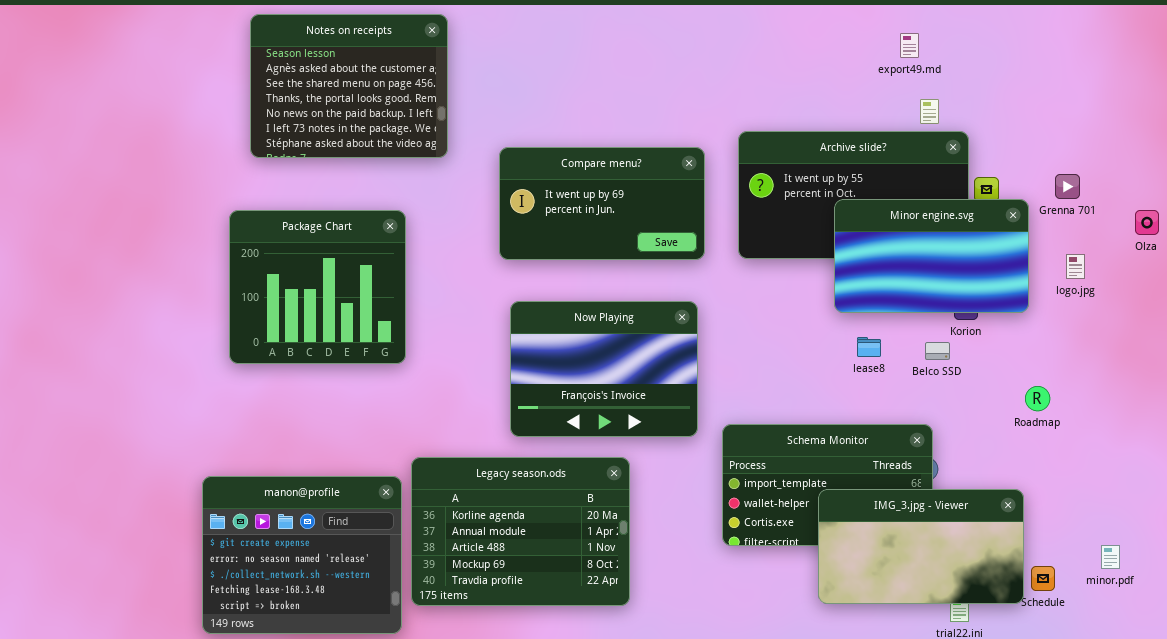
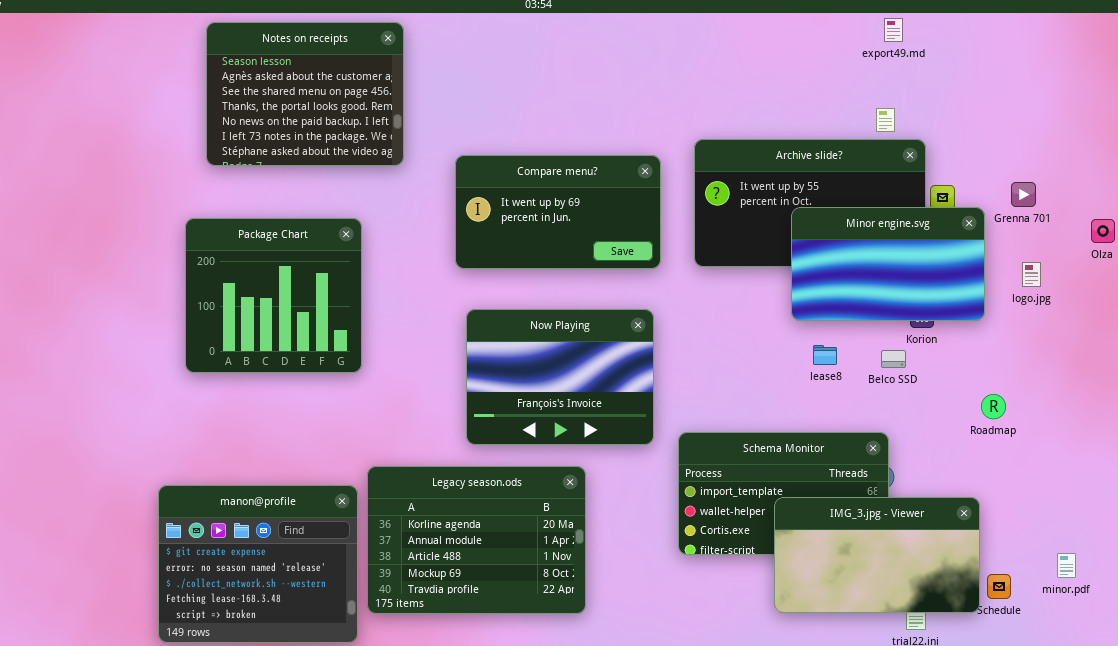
export49.md: [900,33,919,58] -> [884,18,903,42], moved

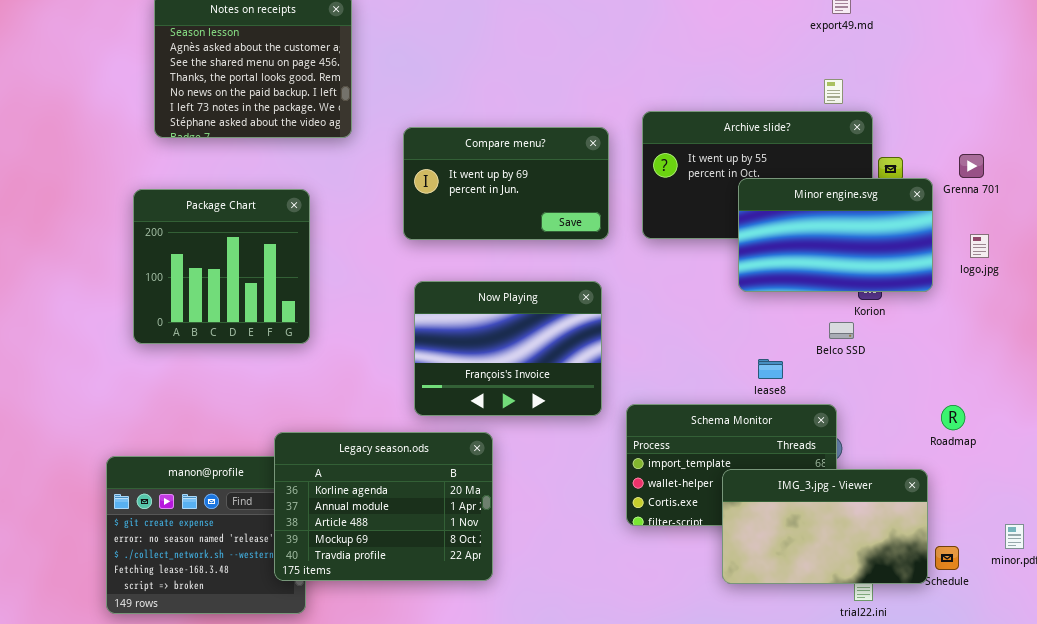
lease8: [813,345,837,365] -> [758,359,783,379], moved
Roadmap: [981,394,1006,419] -> [941,405,965,430], moved
Legacy season.ods: [367,466,586,614] -> [274,432,493,581], moved

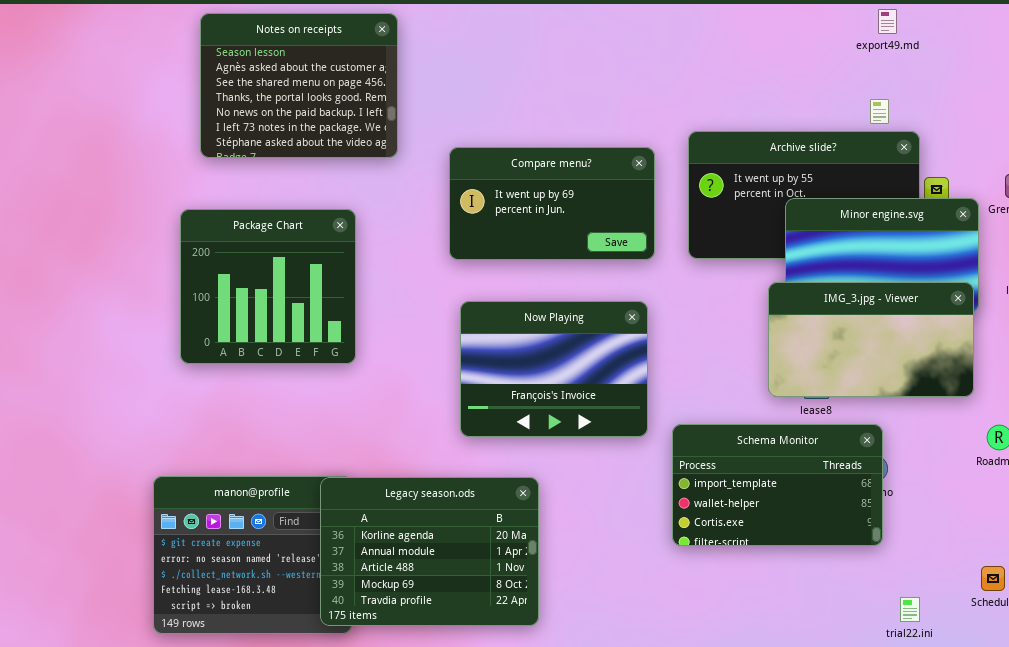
Legacy season.ods: [274,432,493,581] -> [320,477,539,626], moved
IMG_3.jpg - Viewer: [722,469,928,584] -> [768,282,974,397], moved

